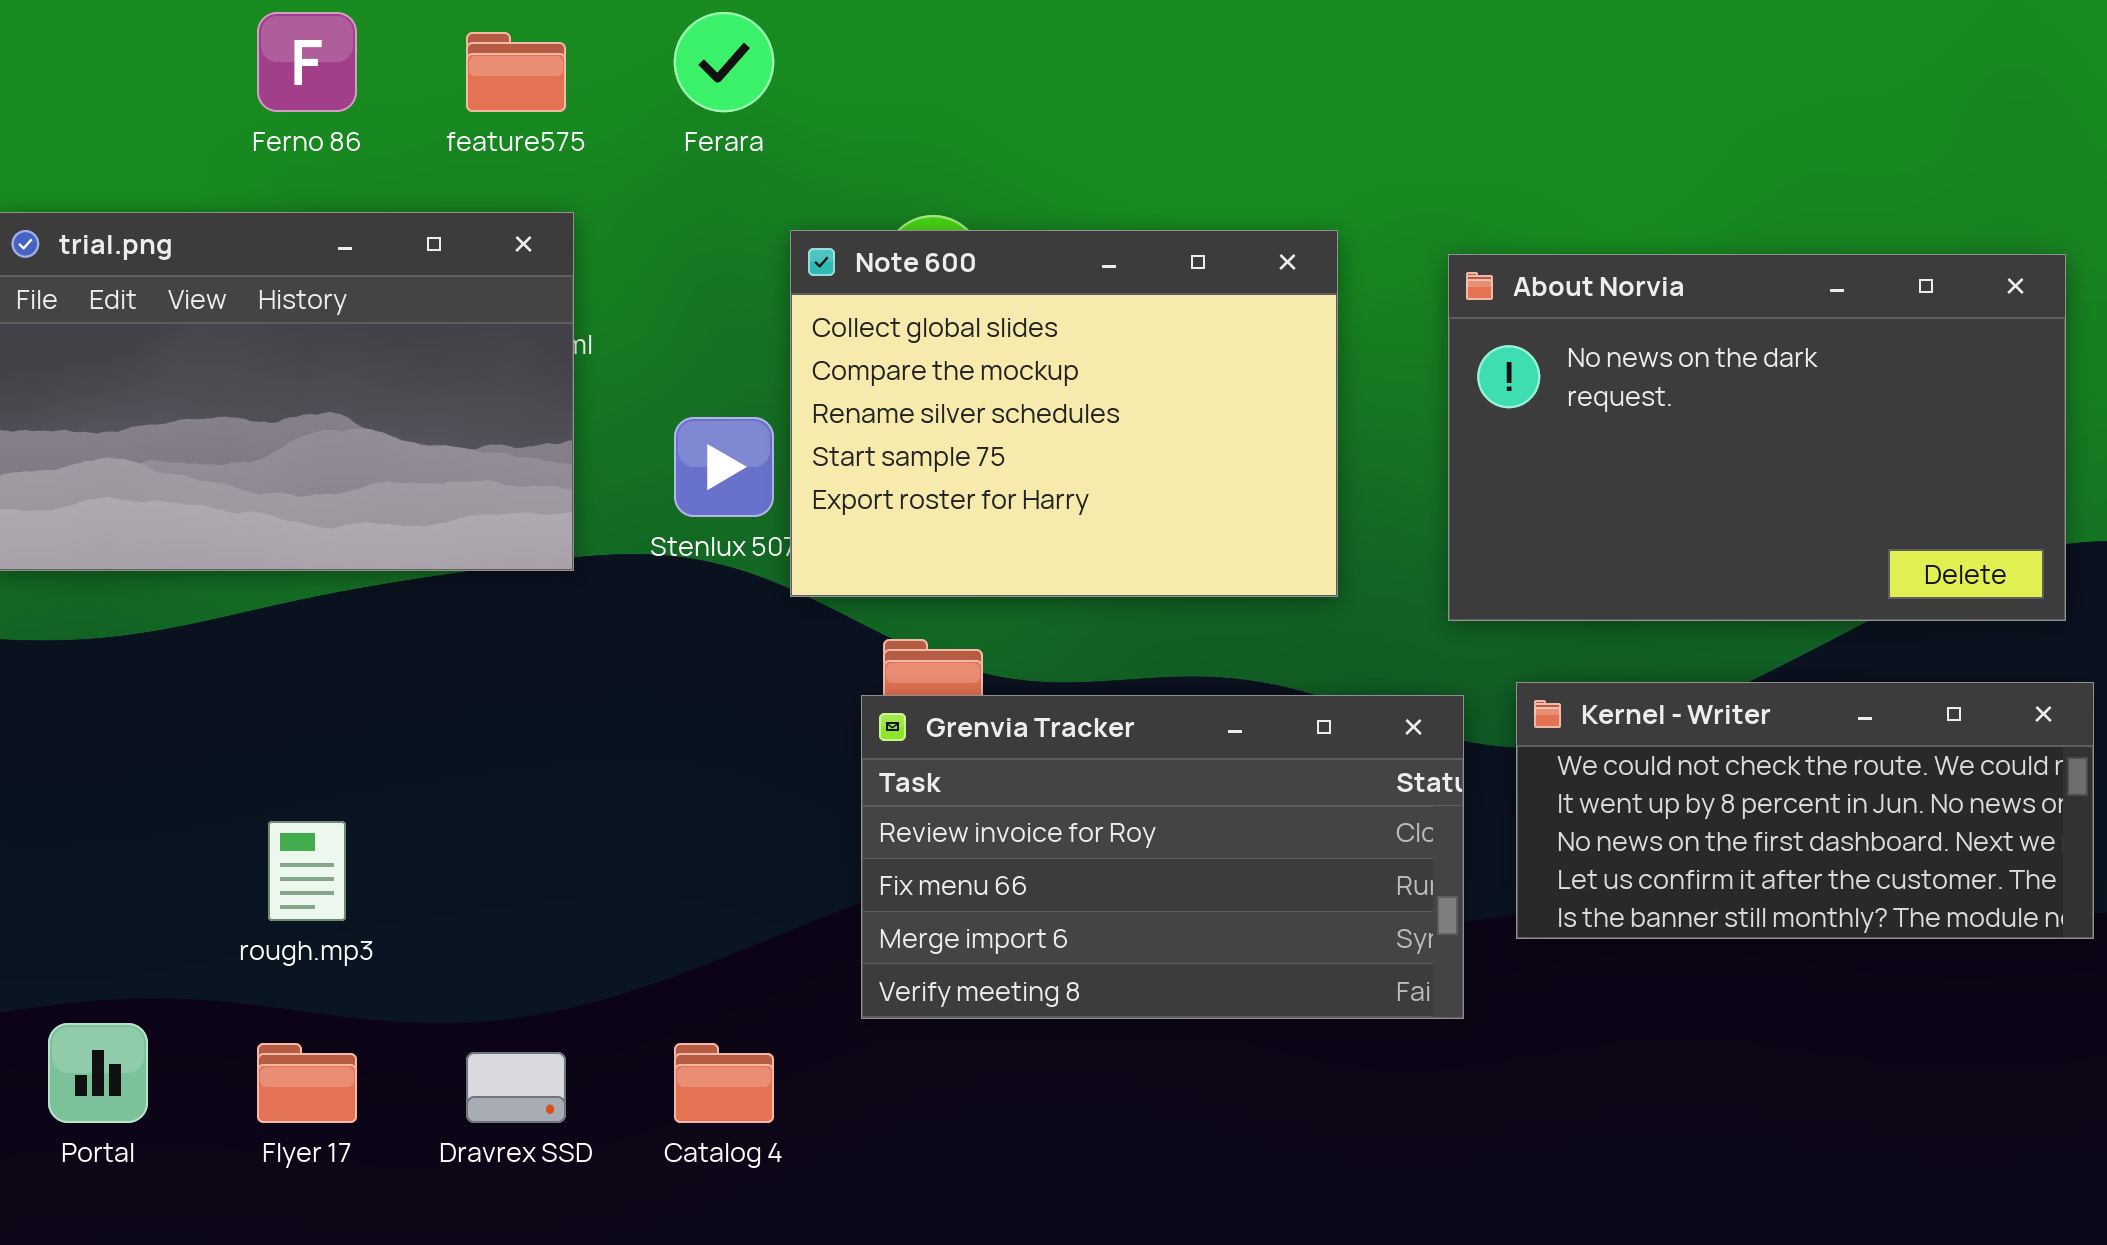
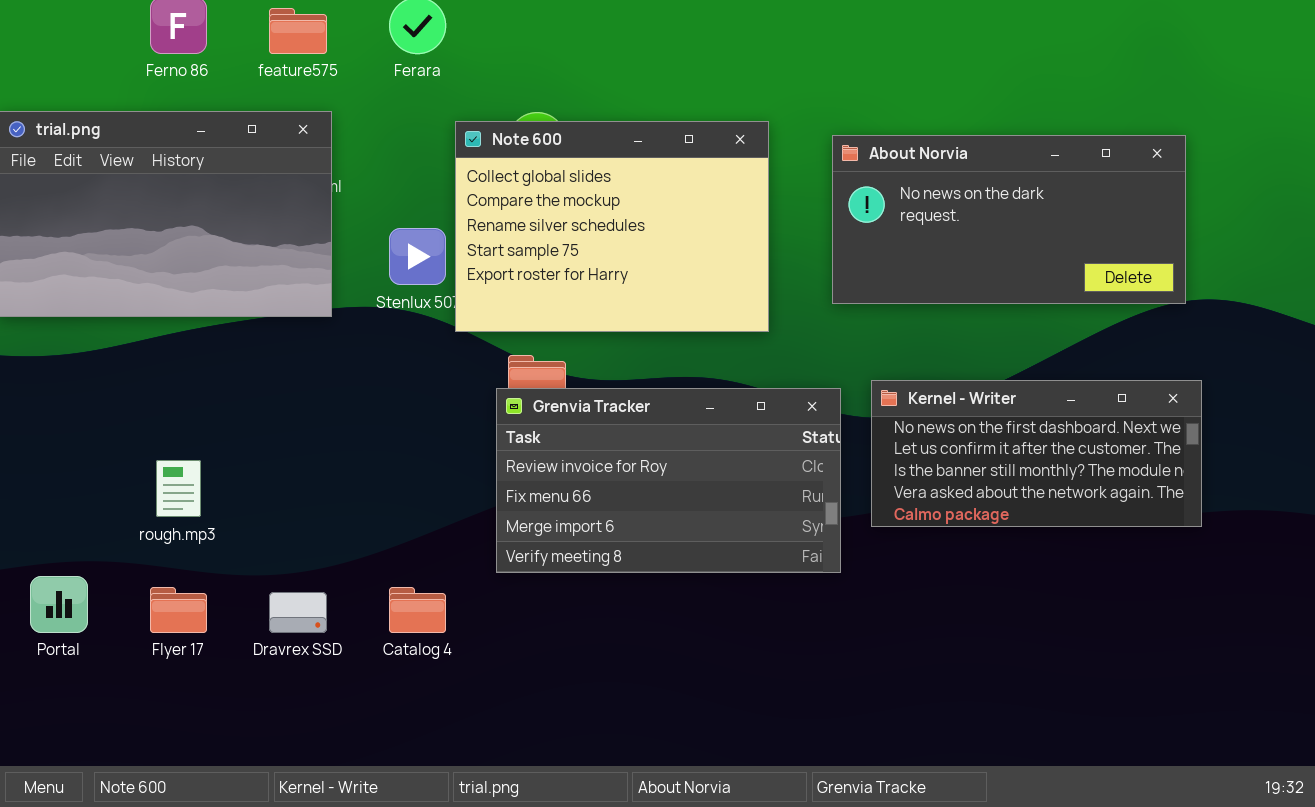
About Norvia: [1448,254,2066,621] -> [832,135,1186,304], resized
Kernel - Writer: [1516,682,2094,939] -> [871,380,1202,527], scrolled down 2 rows

